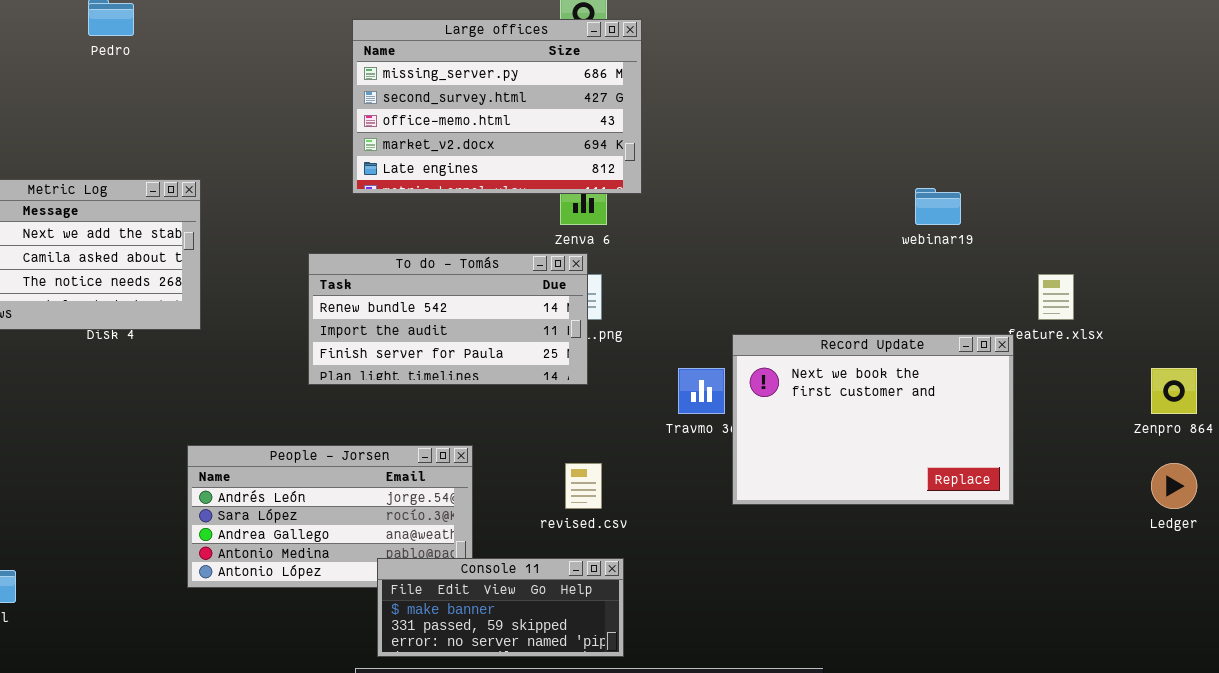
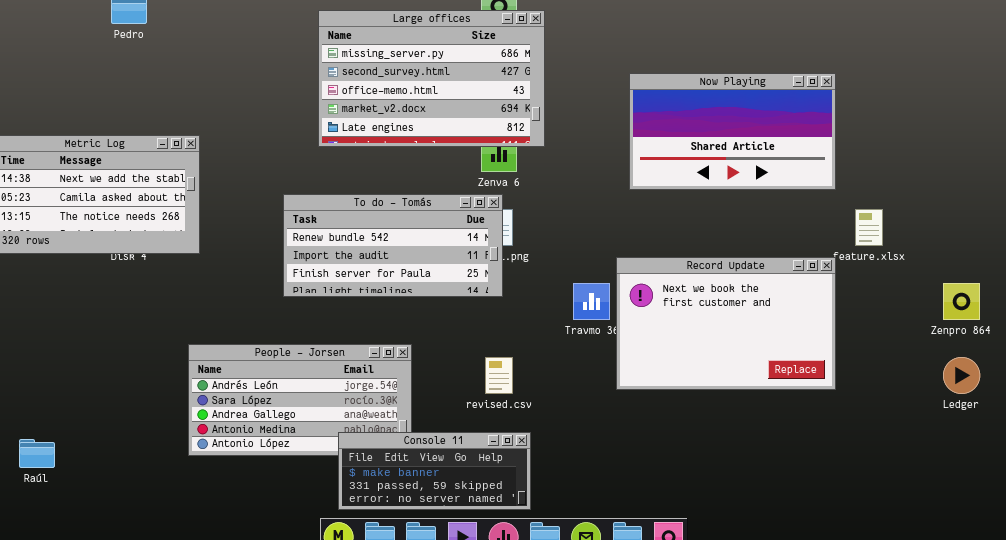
Now Playing: none -> [629,73,836,190], opened

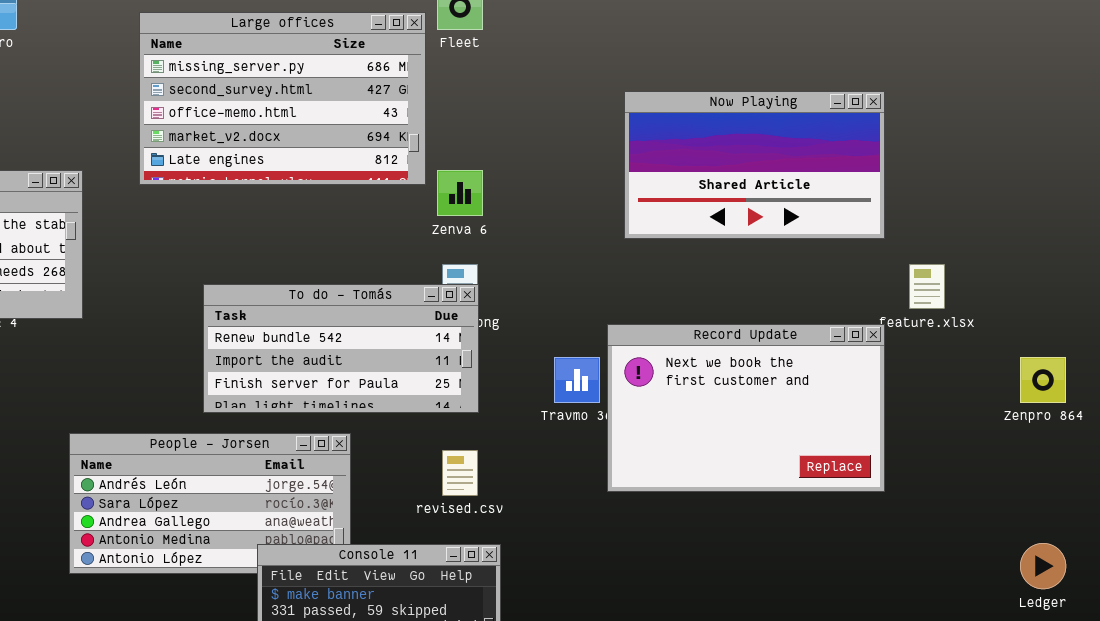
Large offices: [318,10,545,147] -> [139,12,426,185], moved
To do - Tomás: [283,194,503,297] -> [203,284,479,413], moved
Ledger: [943,357,980,394] -> [1020,543,1066,589], moved

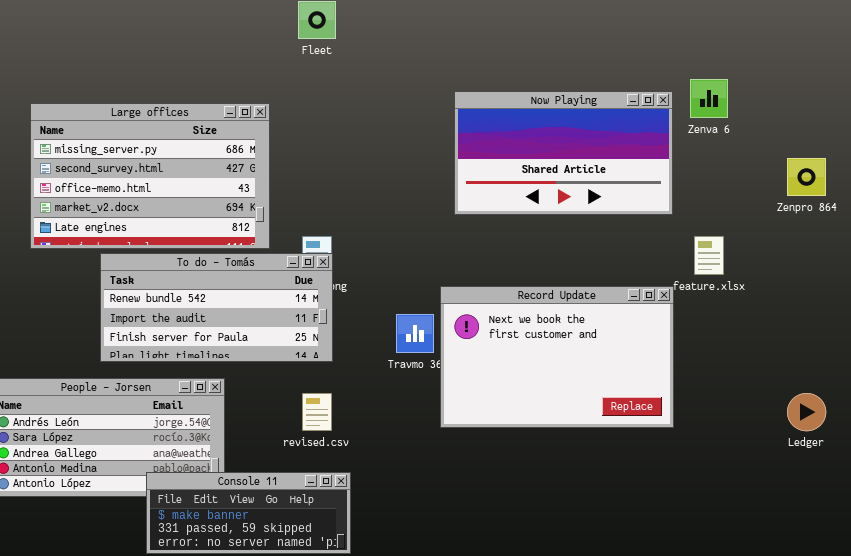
Large offices: [139,12,426,185] -> [30,103,270,249], moved
Zenva 6: [437,170,483,216] -> [690,79,728,118], moved
Zenpro 864: [1020,357,1066,403] -> [787,158,826,196], moved
Ledger: [1020,543,1066,589] -> [787,393,826,431], moved

